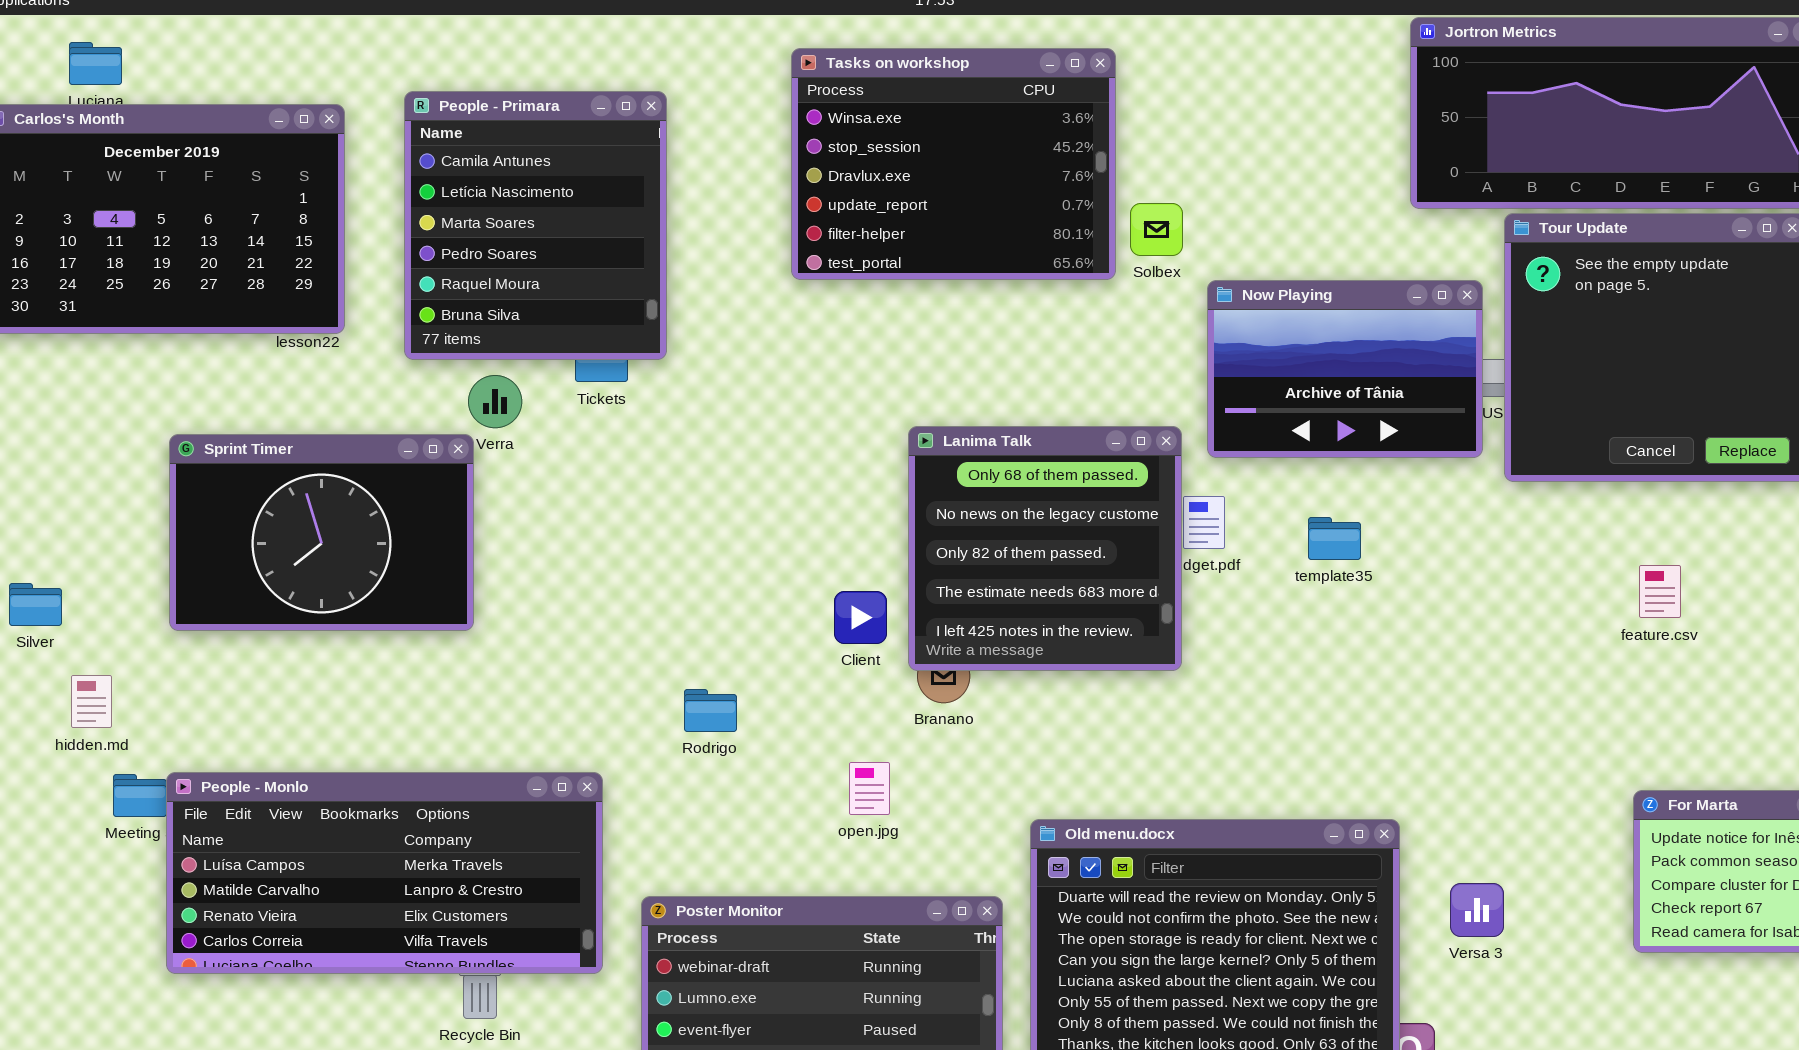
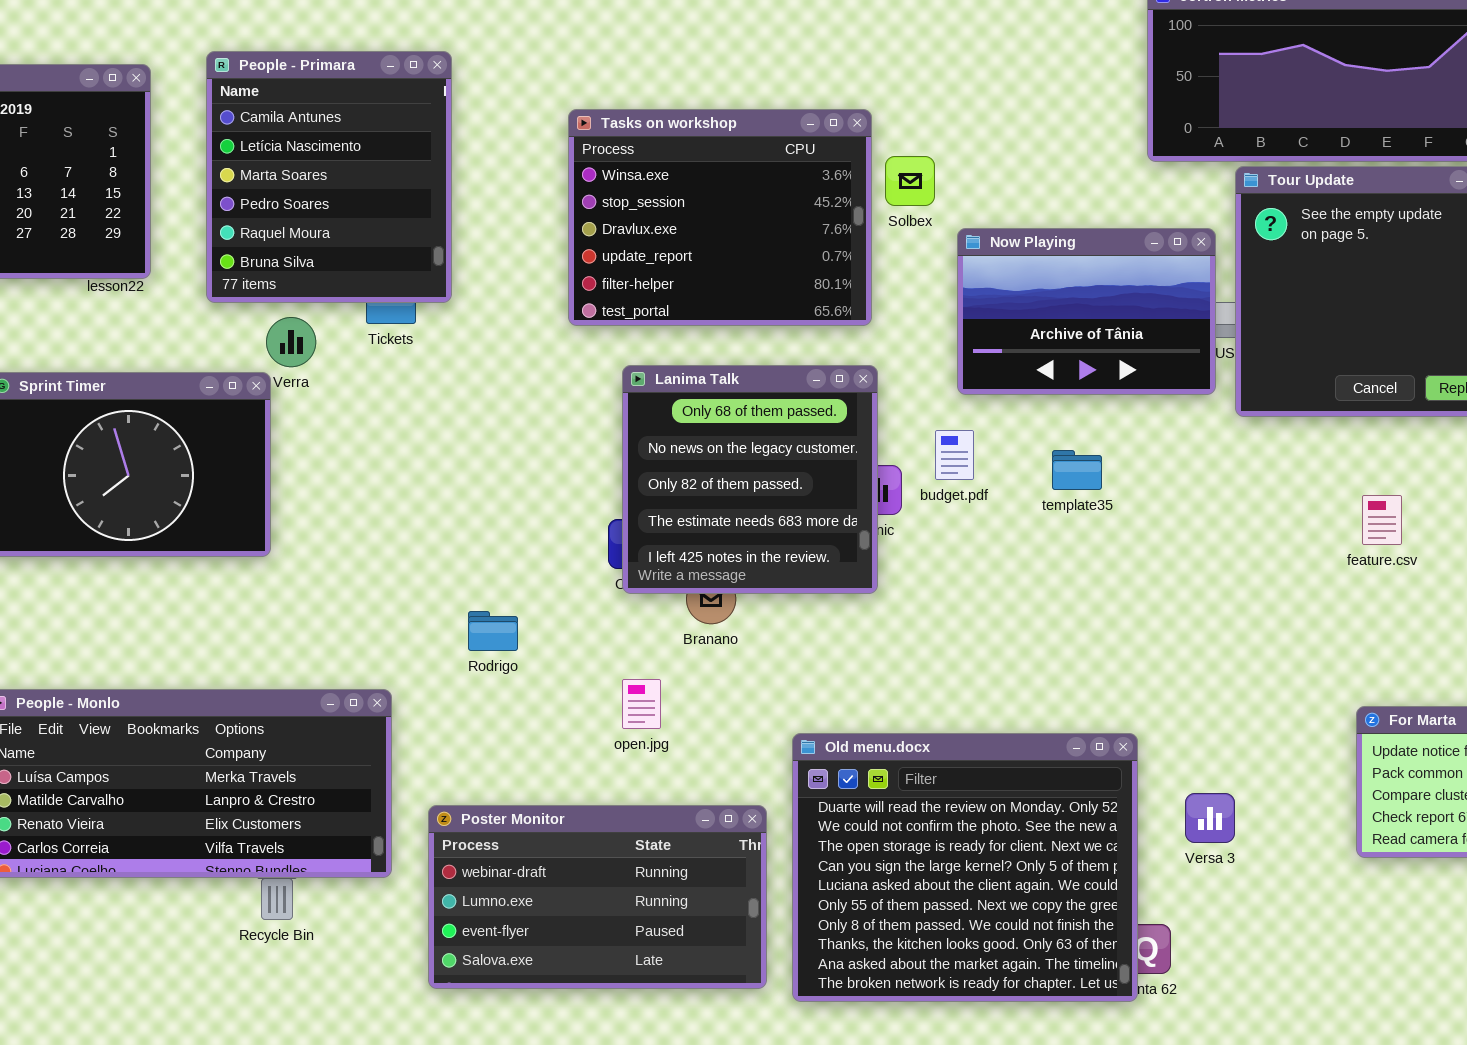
Tasks on workshop: [791,48,1116,280] -> [568,109,872,326], moved
Lanima Talk: [908,426,1182,671] -> [622,365,878,594], moved

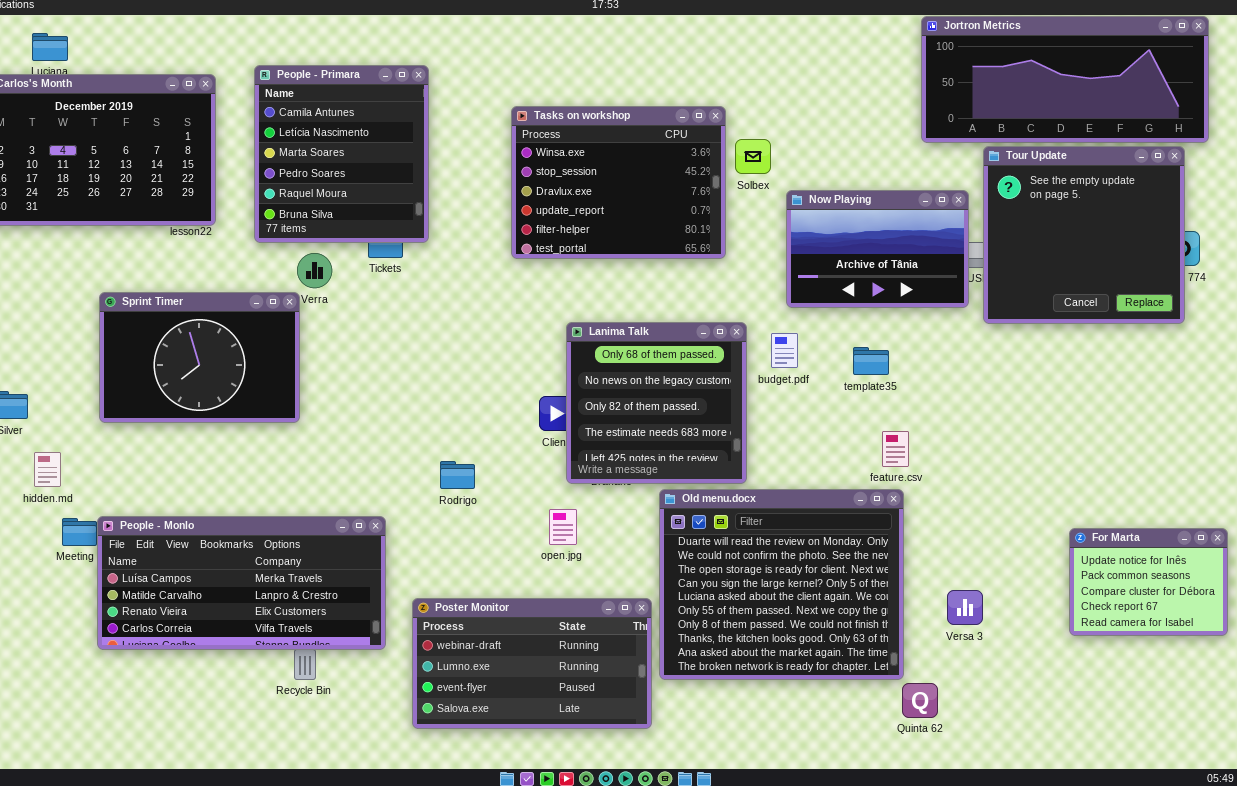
Lanima Talk: [622,365,878,594] -> [566,322,747,484], moved
feature.csv: [1362,495,1402,545] -> [882,431,909,467], moved
Old menu.docx: [792,733,1138,1002] -> [659,489,904,680], moved

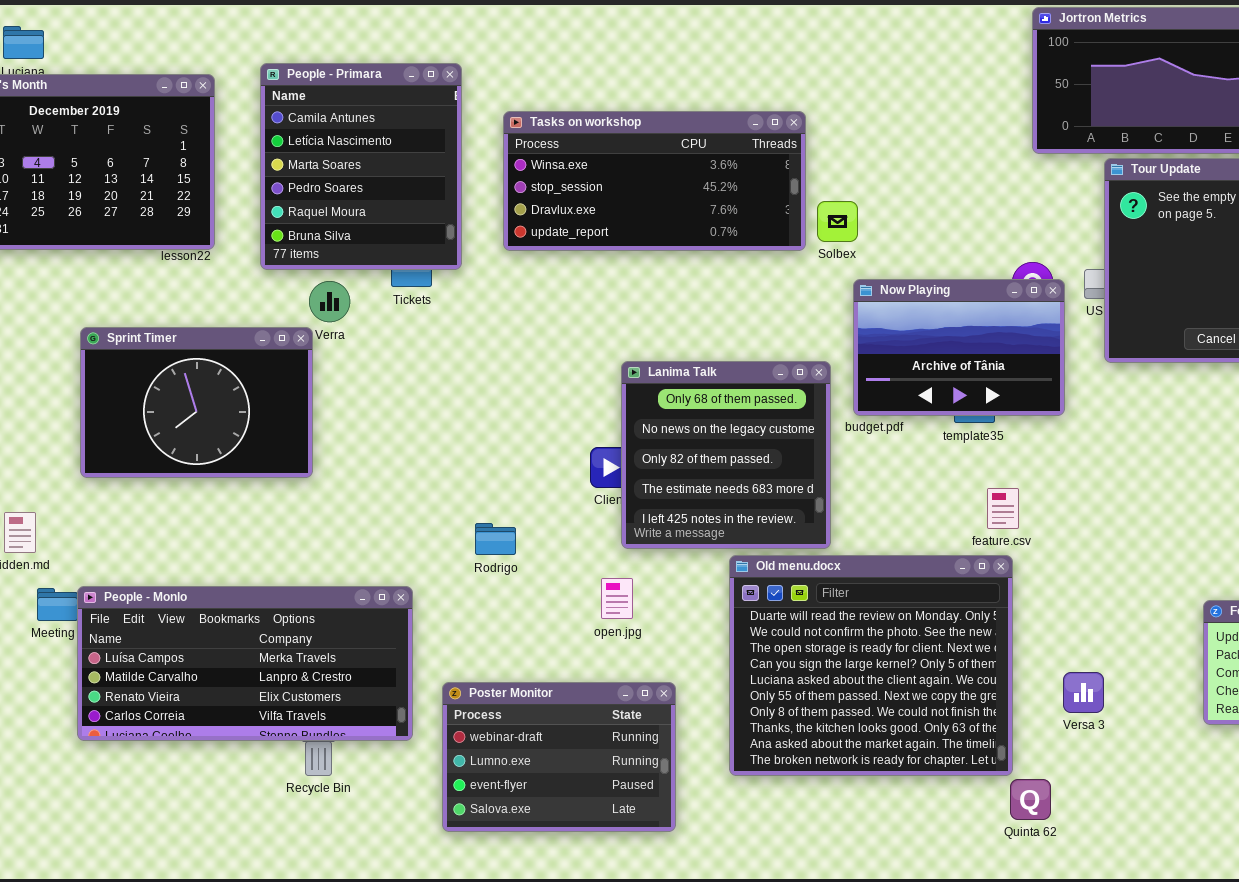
Tasks on workshop: [511,106,726,259] -> [503,111,806,251], resized
Solbex: [735,139,771,174] -> [817,201,858,242], moved
Now Playing: [786,190,969,308] -> [853,279,1065,416], moved
Poster Monitor: [412,598,652,729] -> [442,682,676,832], resized

